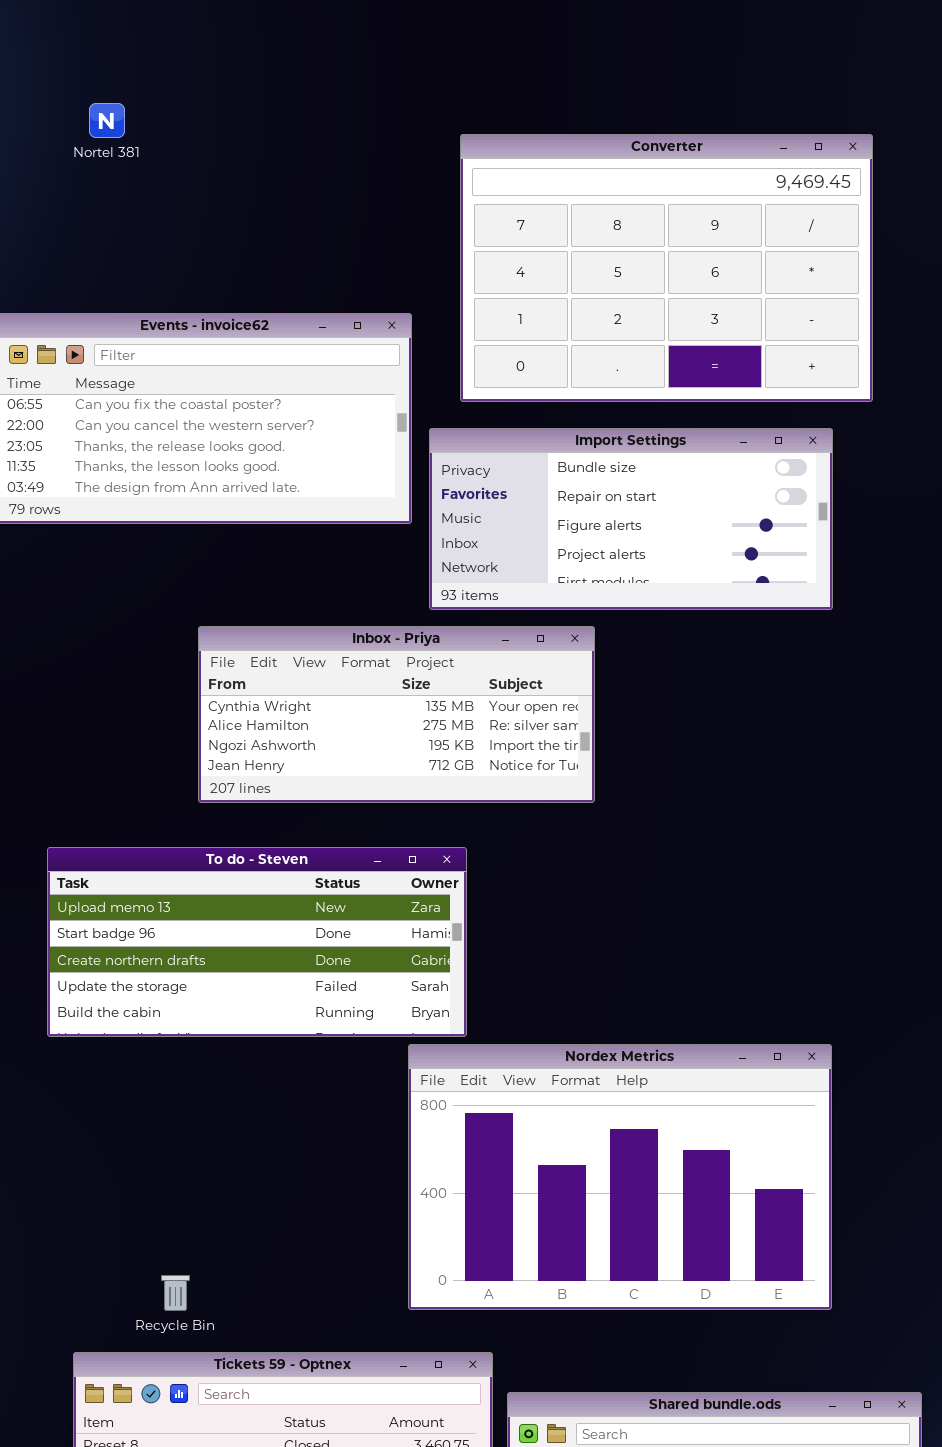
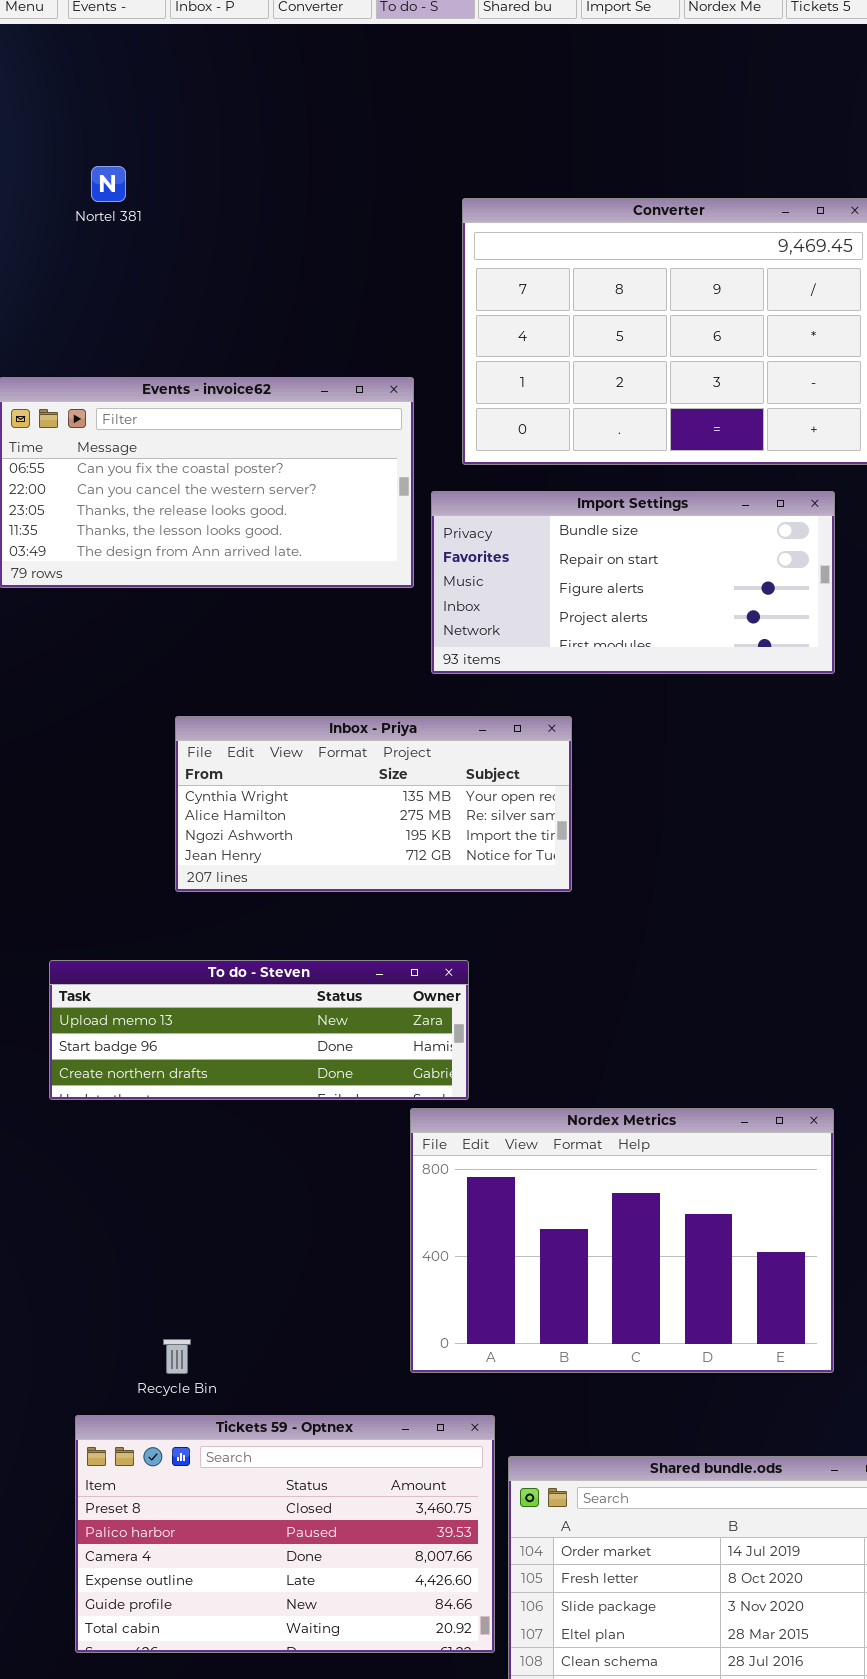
Inbox - Priya: [198,626,595,803] -> [175,716,572,892], moved
To do - Steven: [47,847,467,1037] -> [49,960,469,1100], resized

